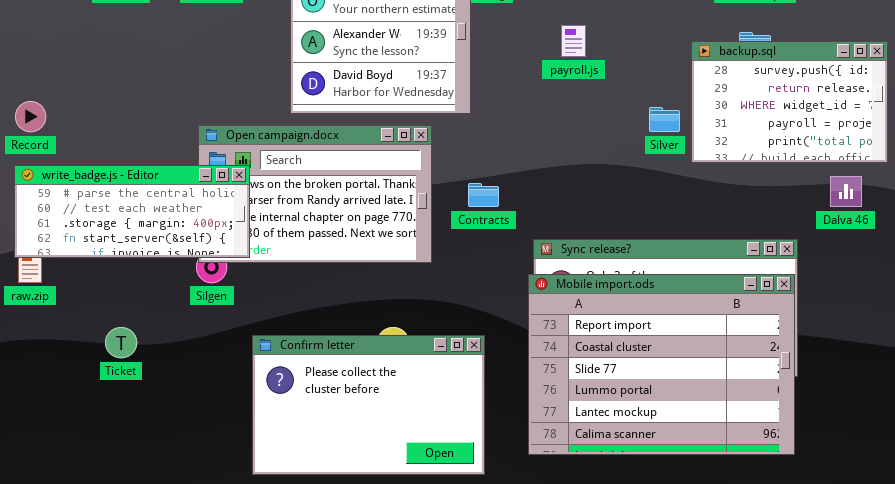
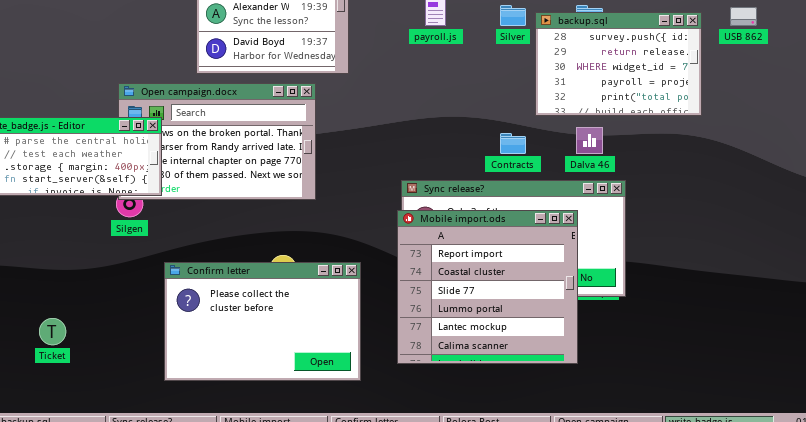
Silver: [649,107,680,132] -> [500,5,526,26], moved
Dalva 46: [830,176,862,207] -> [576,127,603,154], moved
Contracts: [468,183,499,207] -> [500,133,526,154], moved
Mobile import.ods: [528,274,795,455] -> [397,210,578,364], resized
Ticket: [105,327,137,358] -> [39,318,66,345], moved

